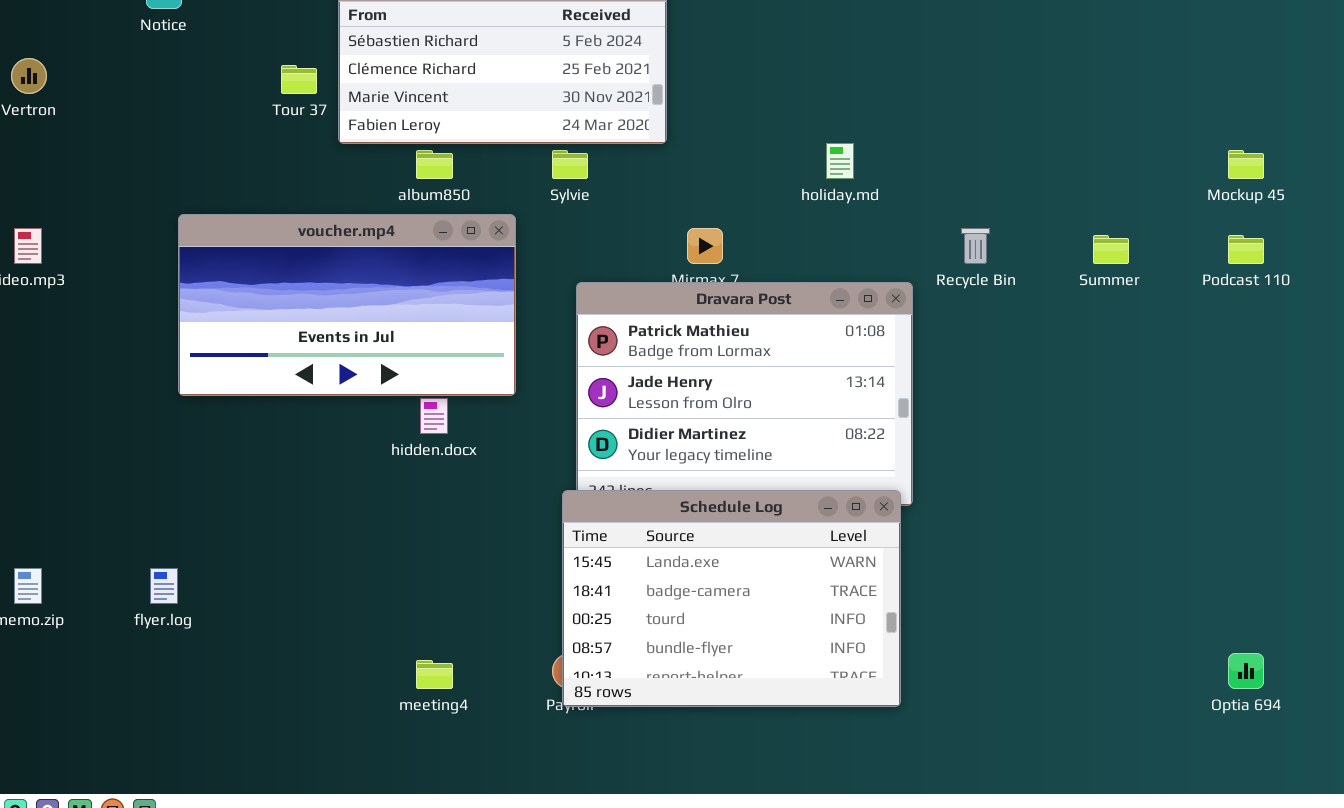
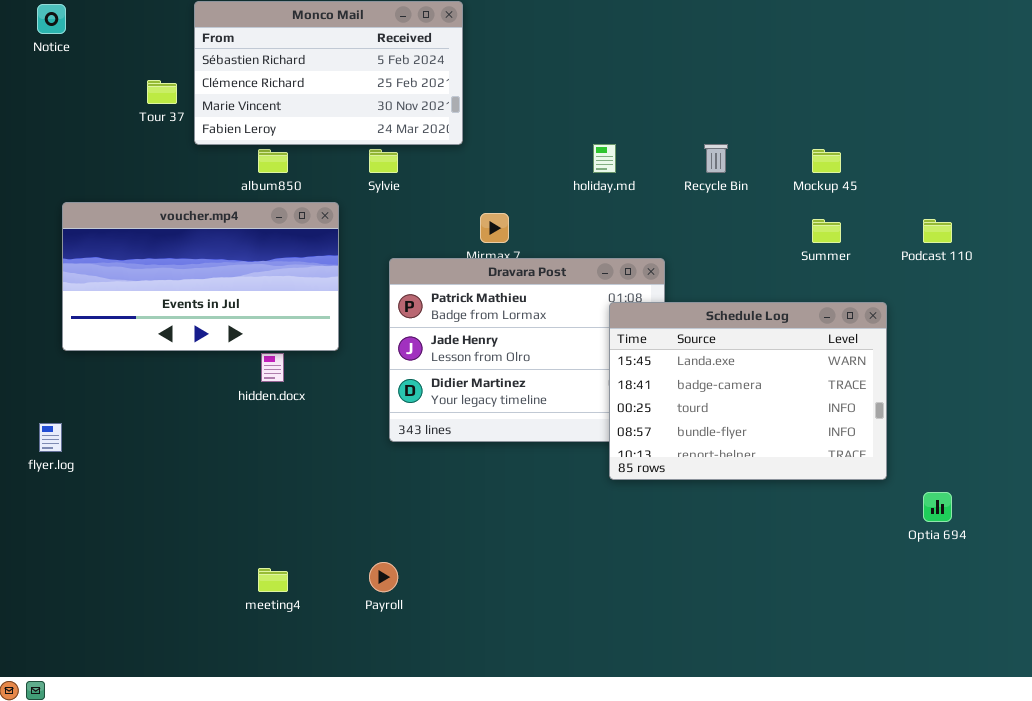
Mockup 45: [1228,150,1264,179] -> [812,149,841,173], moved
Recycle Bin: [961,228,990,264] -> [704,144,728,173], moved
Schedule Log: [562,490,901,707] -> [609,302,887,480], moved
flyer.log: [150,568,178,604] -> [39,423,62,452], moved
Optia 694: [1228,653,1264,689] -> [923,492,952,522], moved

